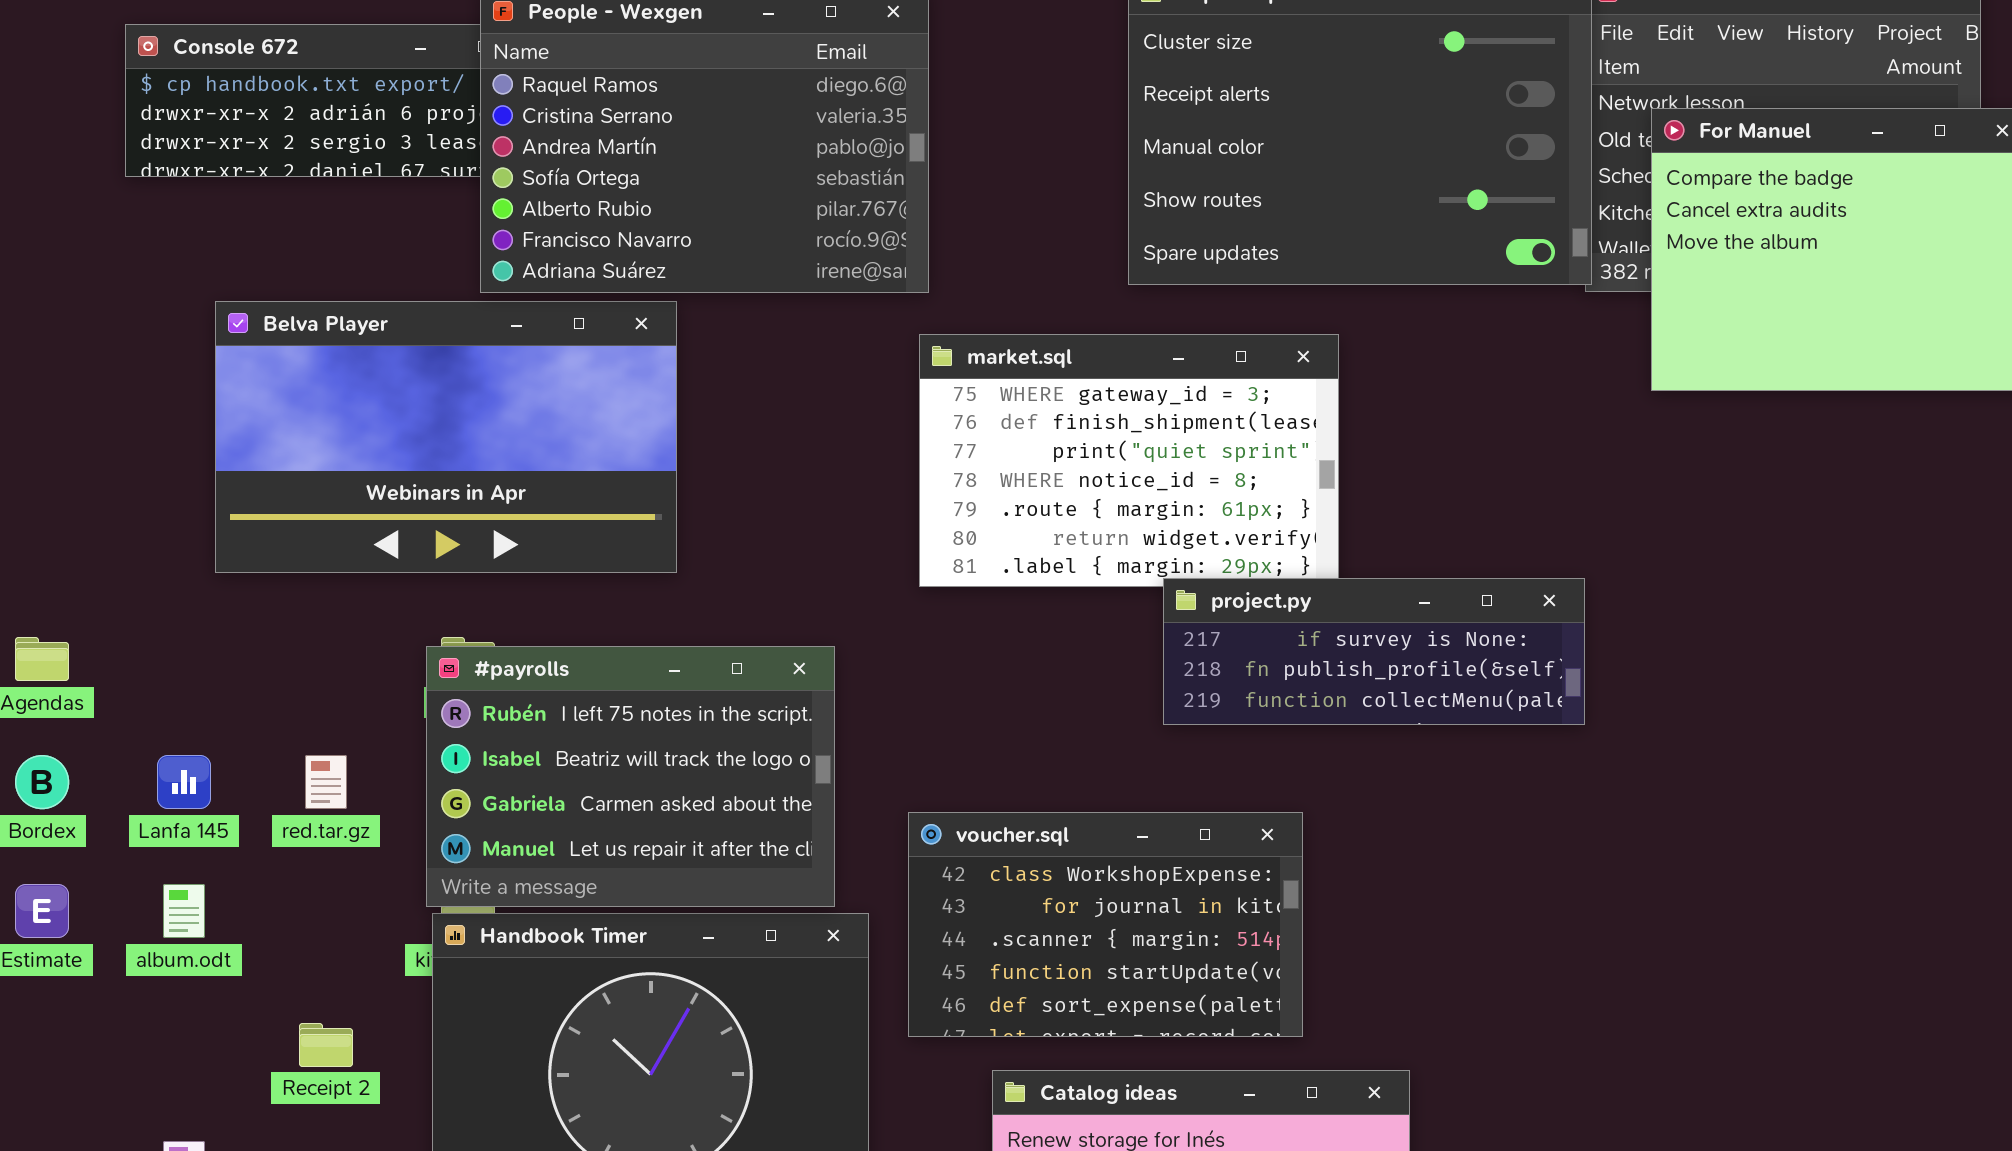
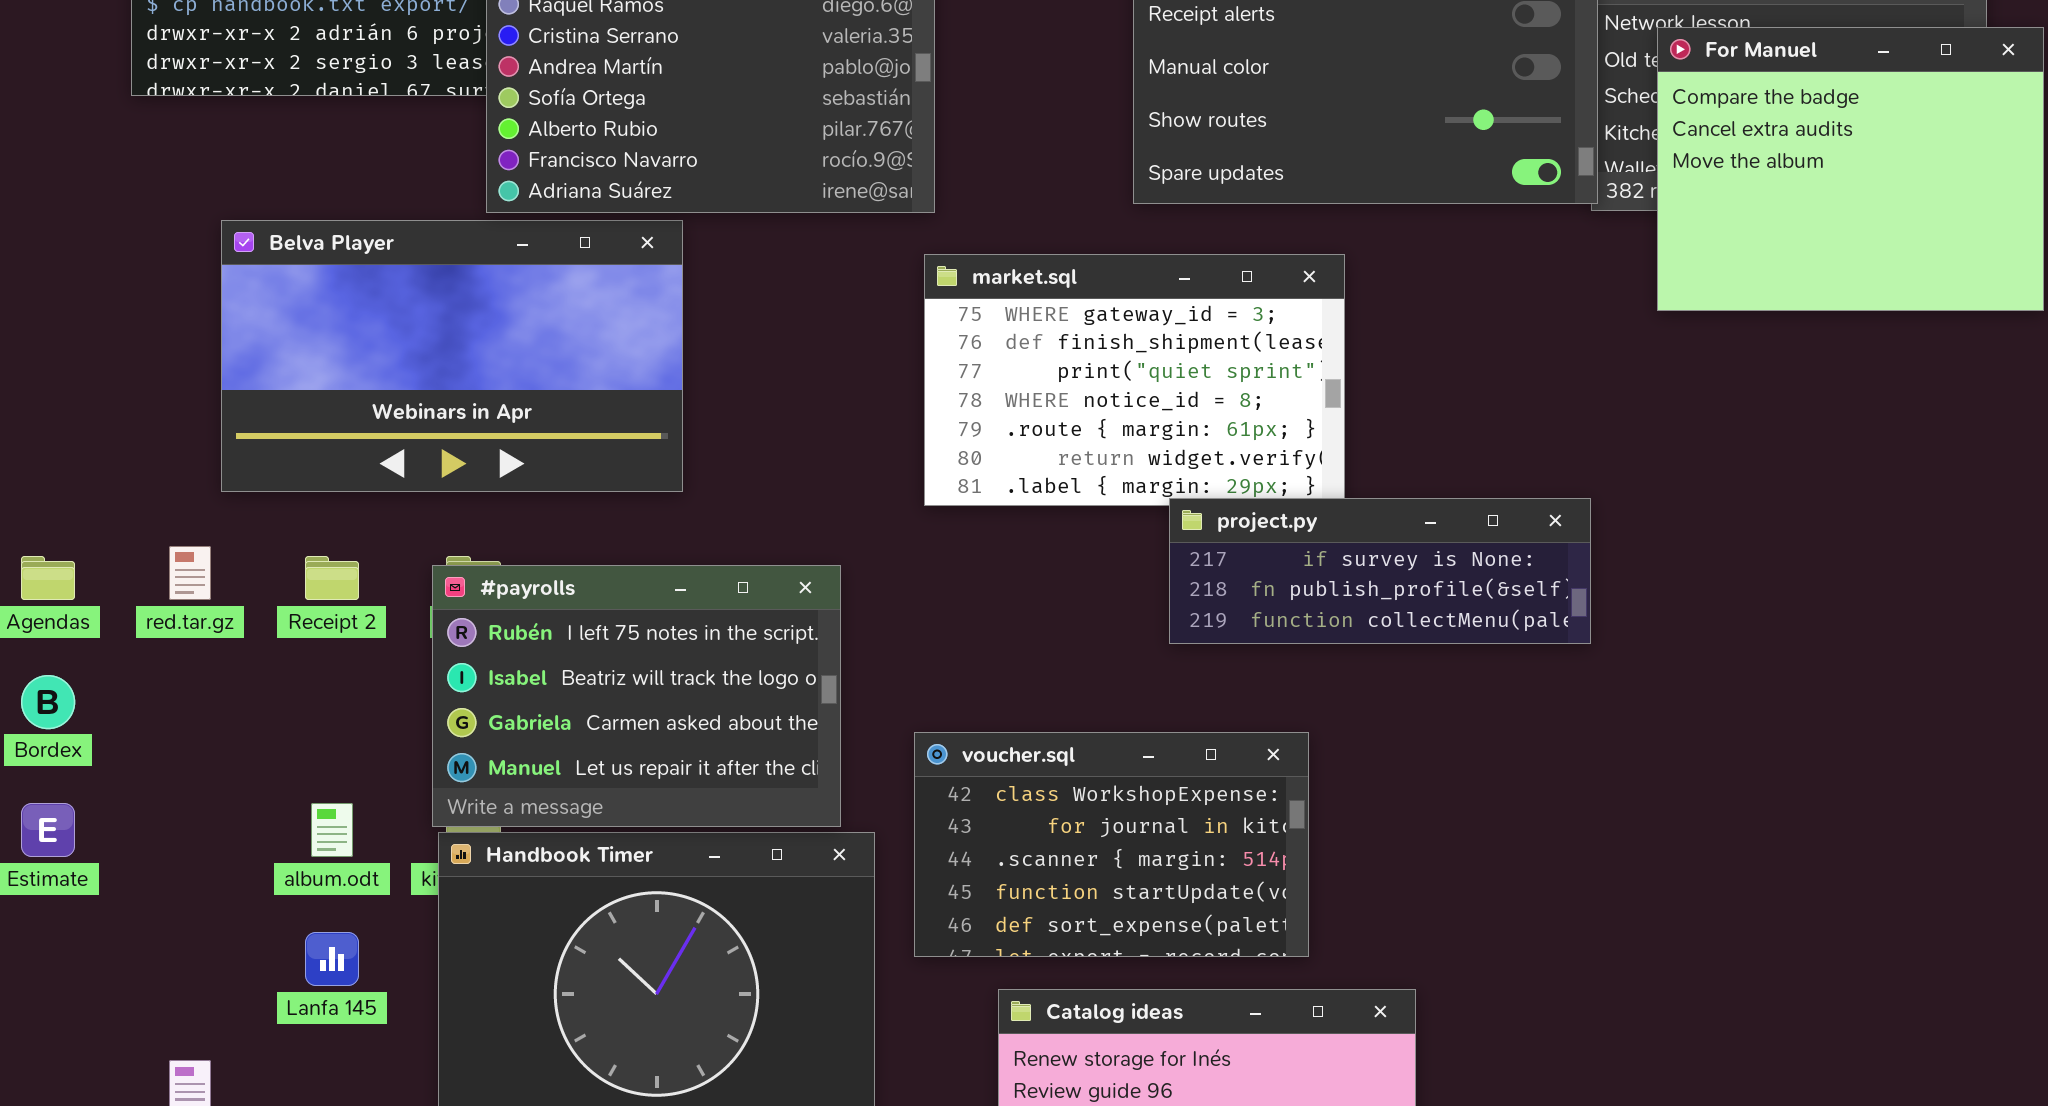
Lanfa 145: [157,755,211,809] -> [305,932,359,986], moved
red.tar.gz: [305,755,347,809] -> [169,546,211,600], moved
album.odt: [163,884,205,938] -> [311,803,353,857], moved
Receipt 2: [299,1023,353,1067] -> [305,556,359,600], moved

